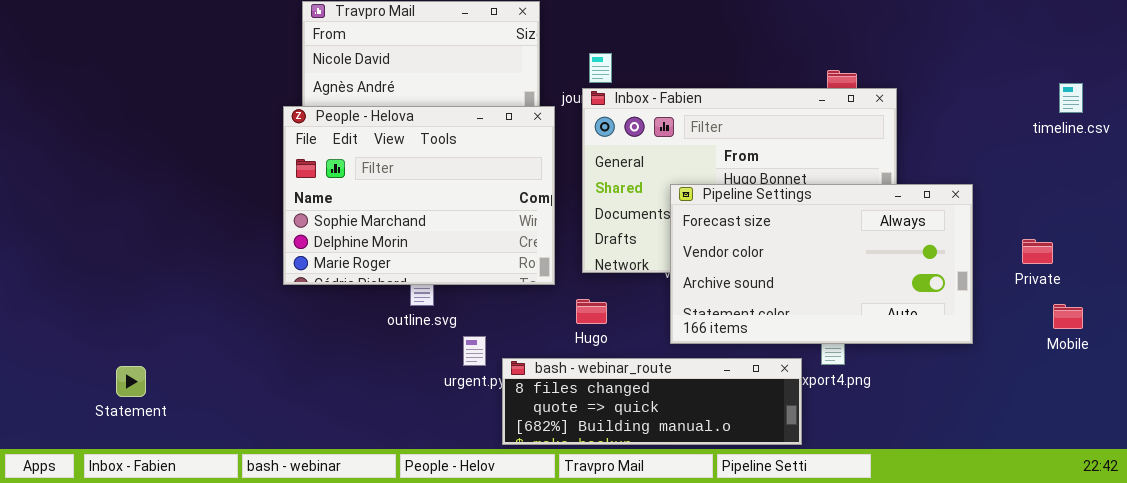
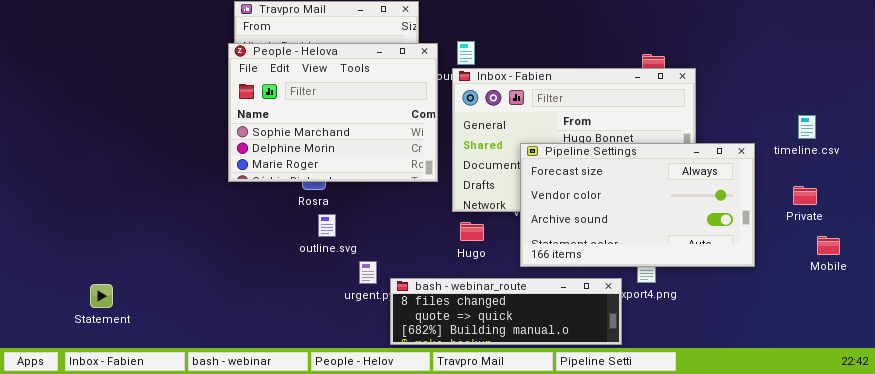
timeline.csv: [1059,83,1083,113] -> [798,115,816,139], moved
People - Helova: [283,106,555,285] -> [228,43,438,182], moved
Hugo: [576,299,607,324] -> [460,222,484,241], moved

